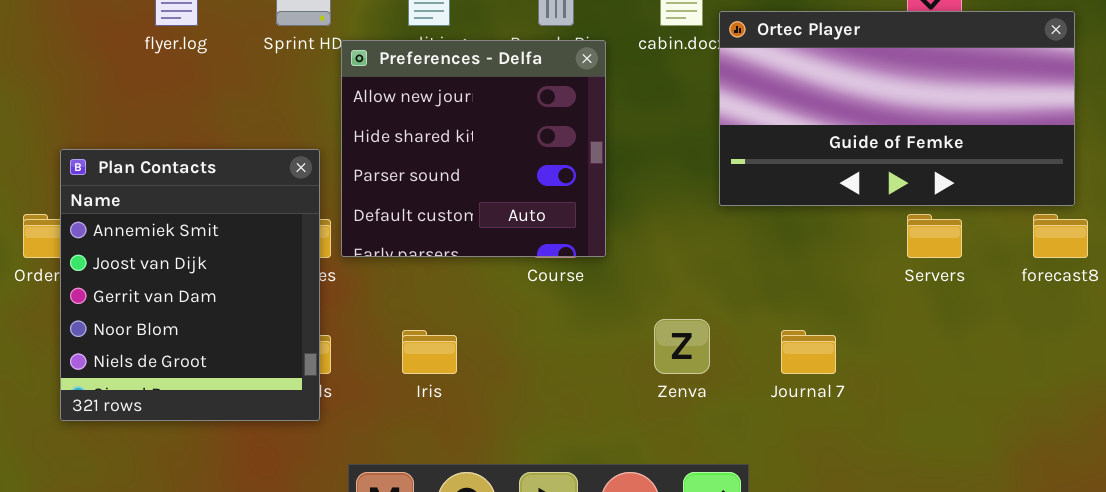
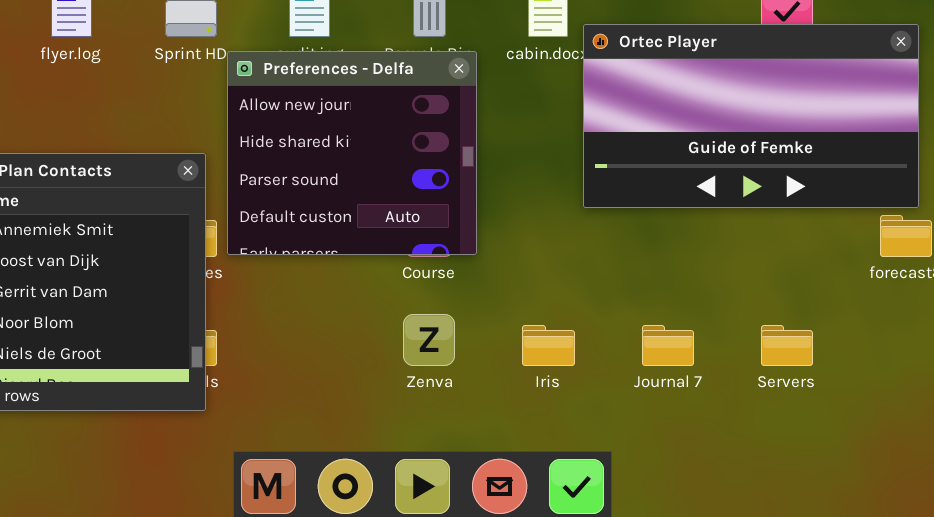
Servers: [907,214,962,258] -> [761,325,813,366], moved
Zenva: [654,319,710,374] -> [403,314,455,366], moved
Iris: [402,330,457,374] -> [522,325,575,366], moved

